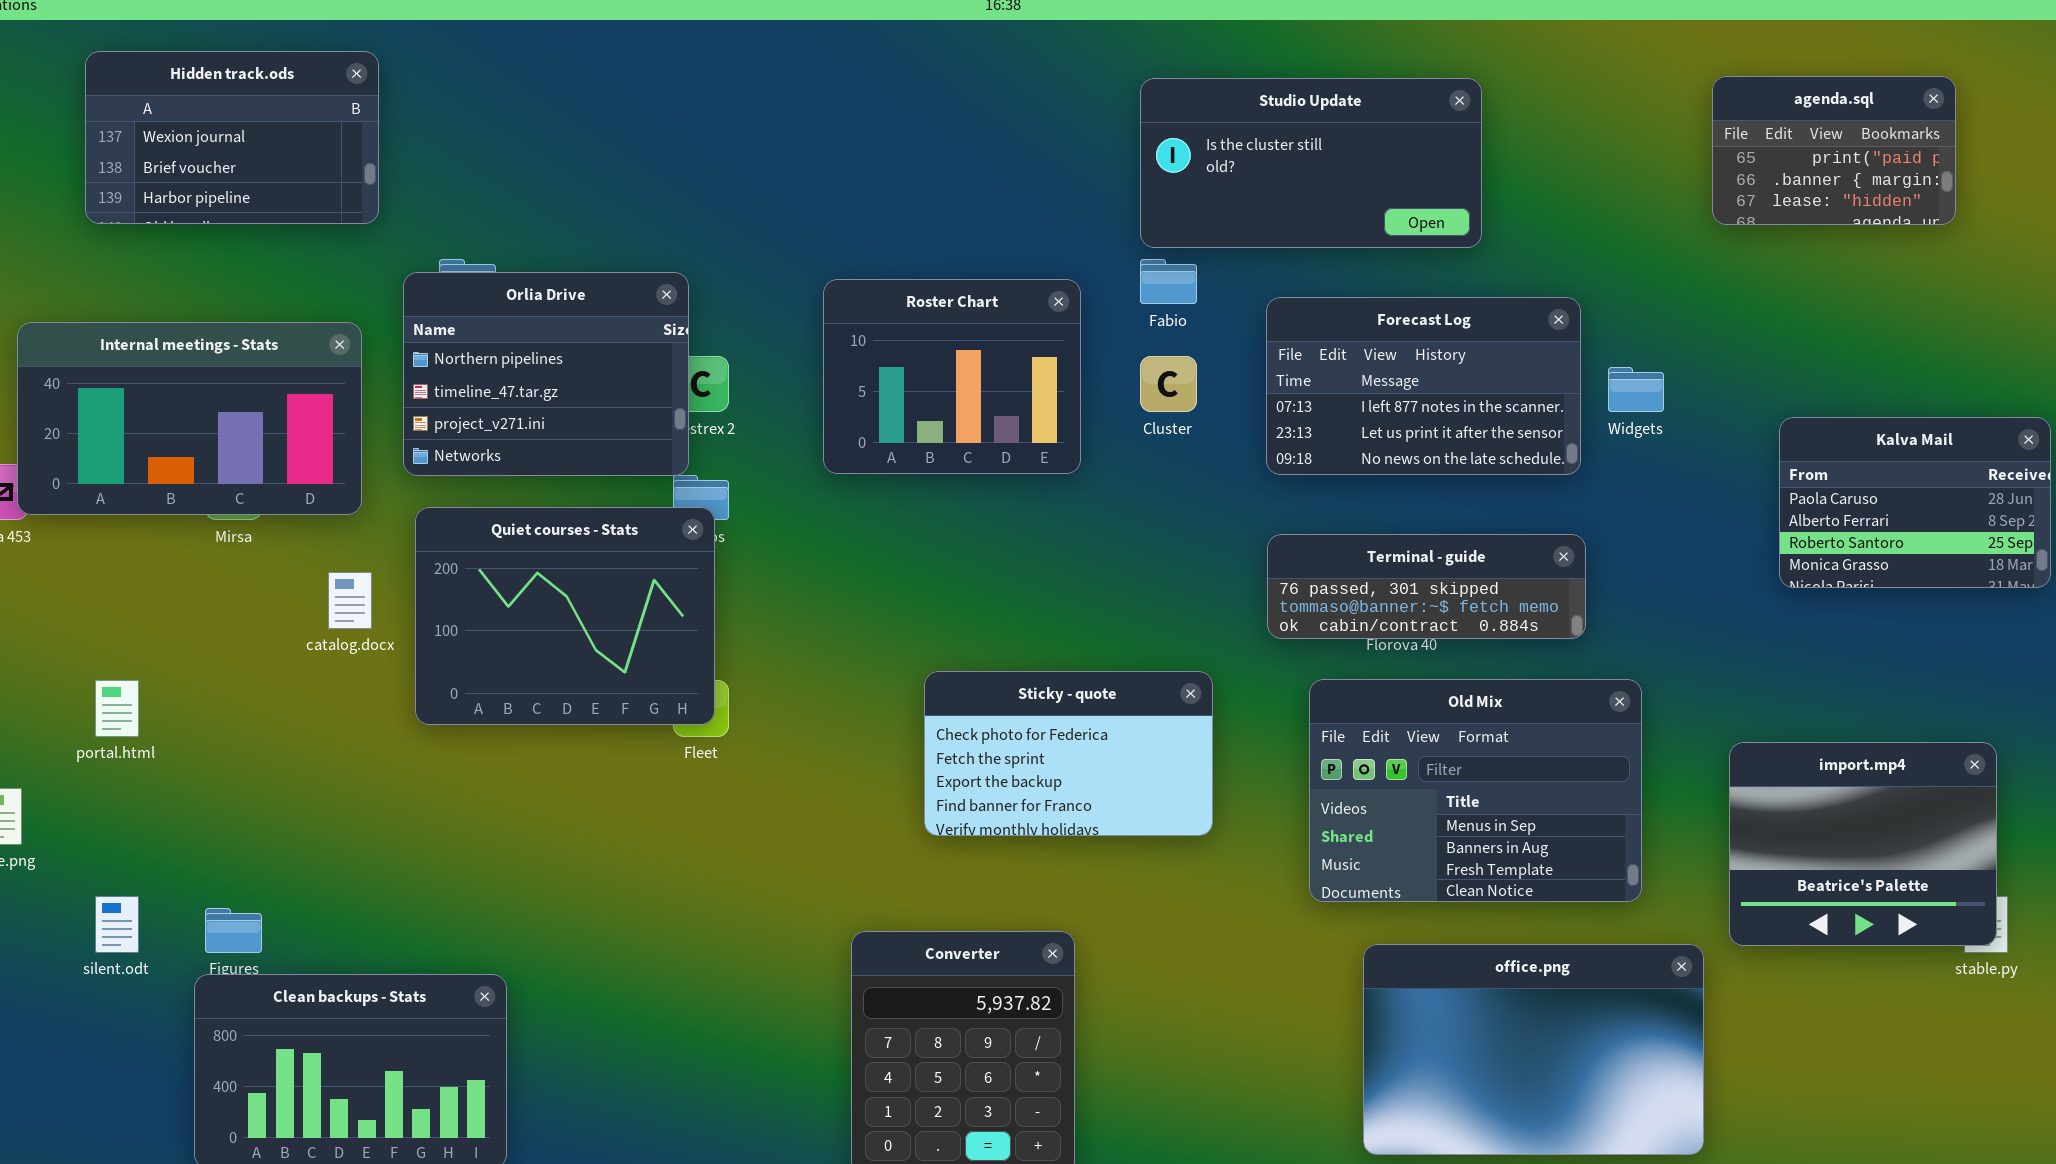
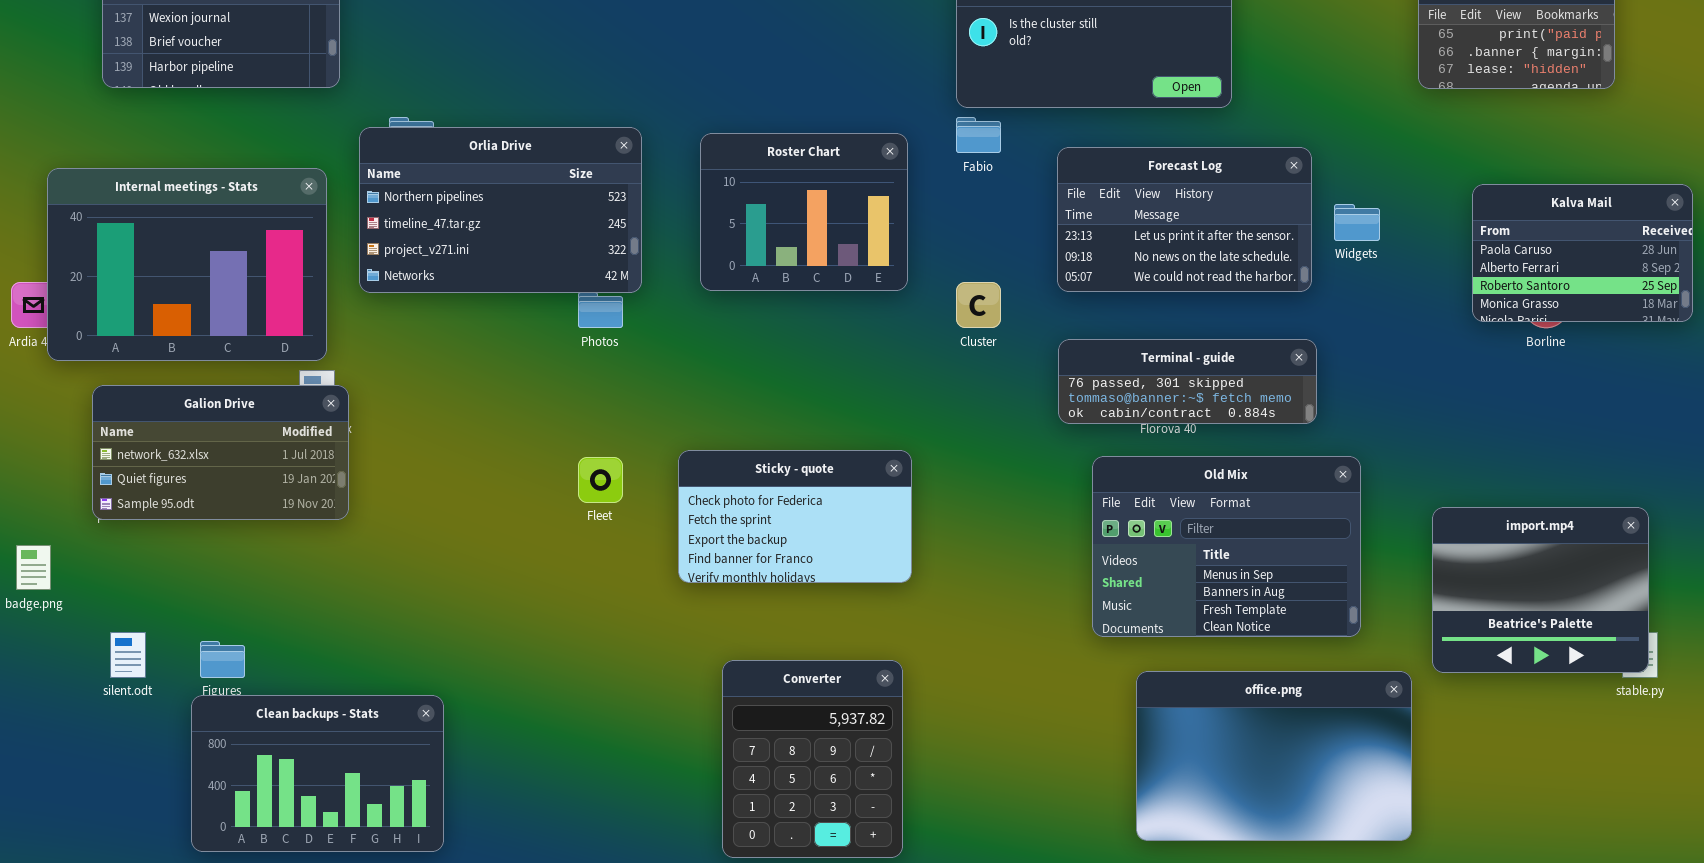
Orlia Drive: [403,272,689,476] -> [359,127,642,293], resized
Forecast Log: [1266,297,1581,475] -> [1057,147,1312,292], scrolled down 1 row
Internal meetings - Stats: [17,322,362,515] -> [47,168,327,361], resized
Cluster: [1140,356,1197,412] -> [956,282,1001,328], moved
Kalva Mail: [1779,417,2051,588] -> [1472,184,1693,322], moved
Quiet courses - Stats: [415,507,715,725] -> none, closed
Galion Drive: none -> [92,385,349,520], opened
Sticky - quote: [924,671,1213,836] -> [678,450,912,583], moved

